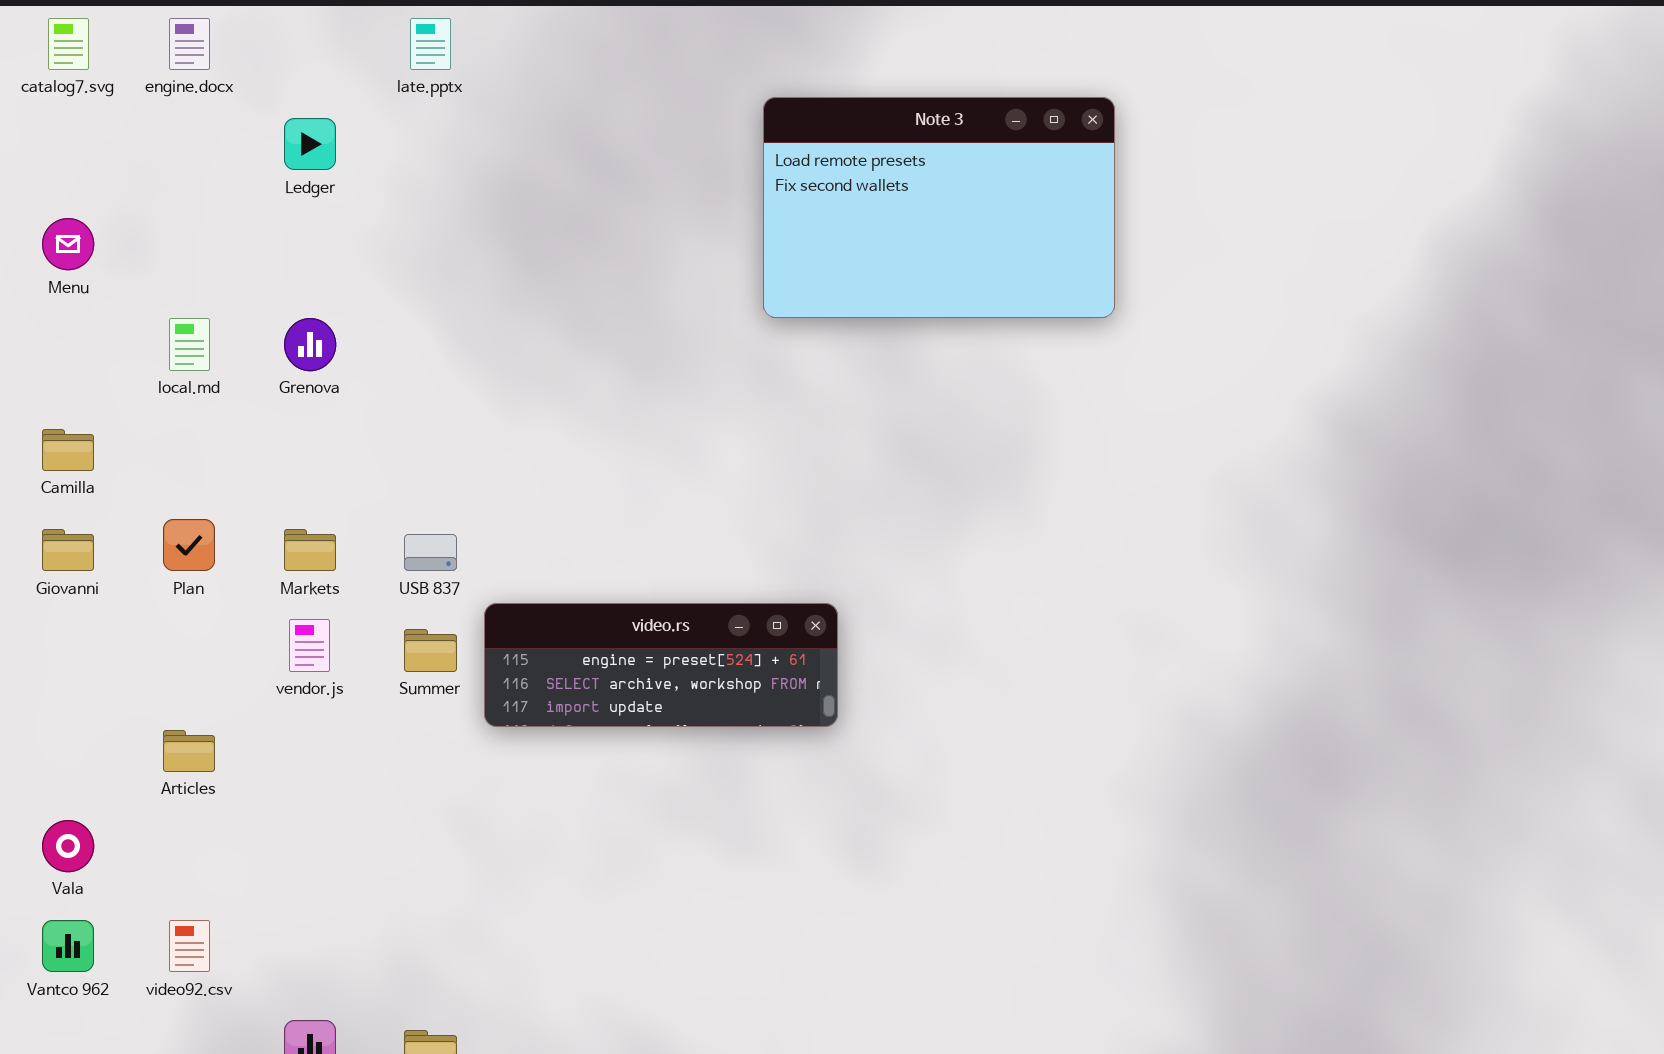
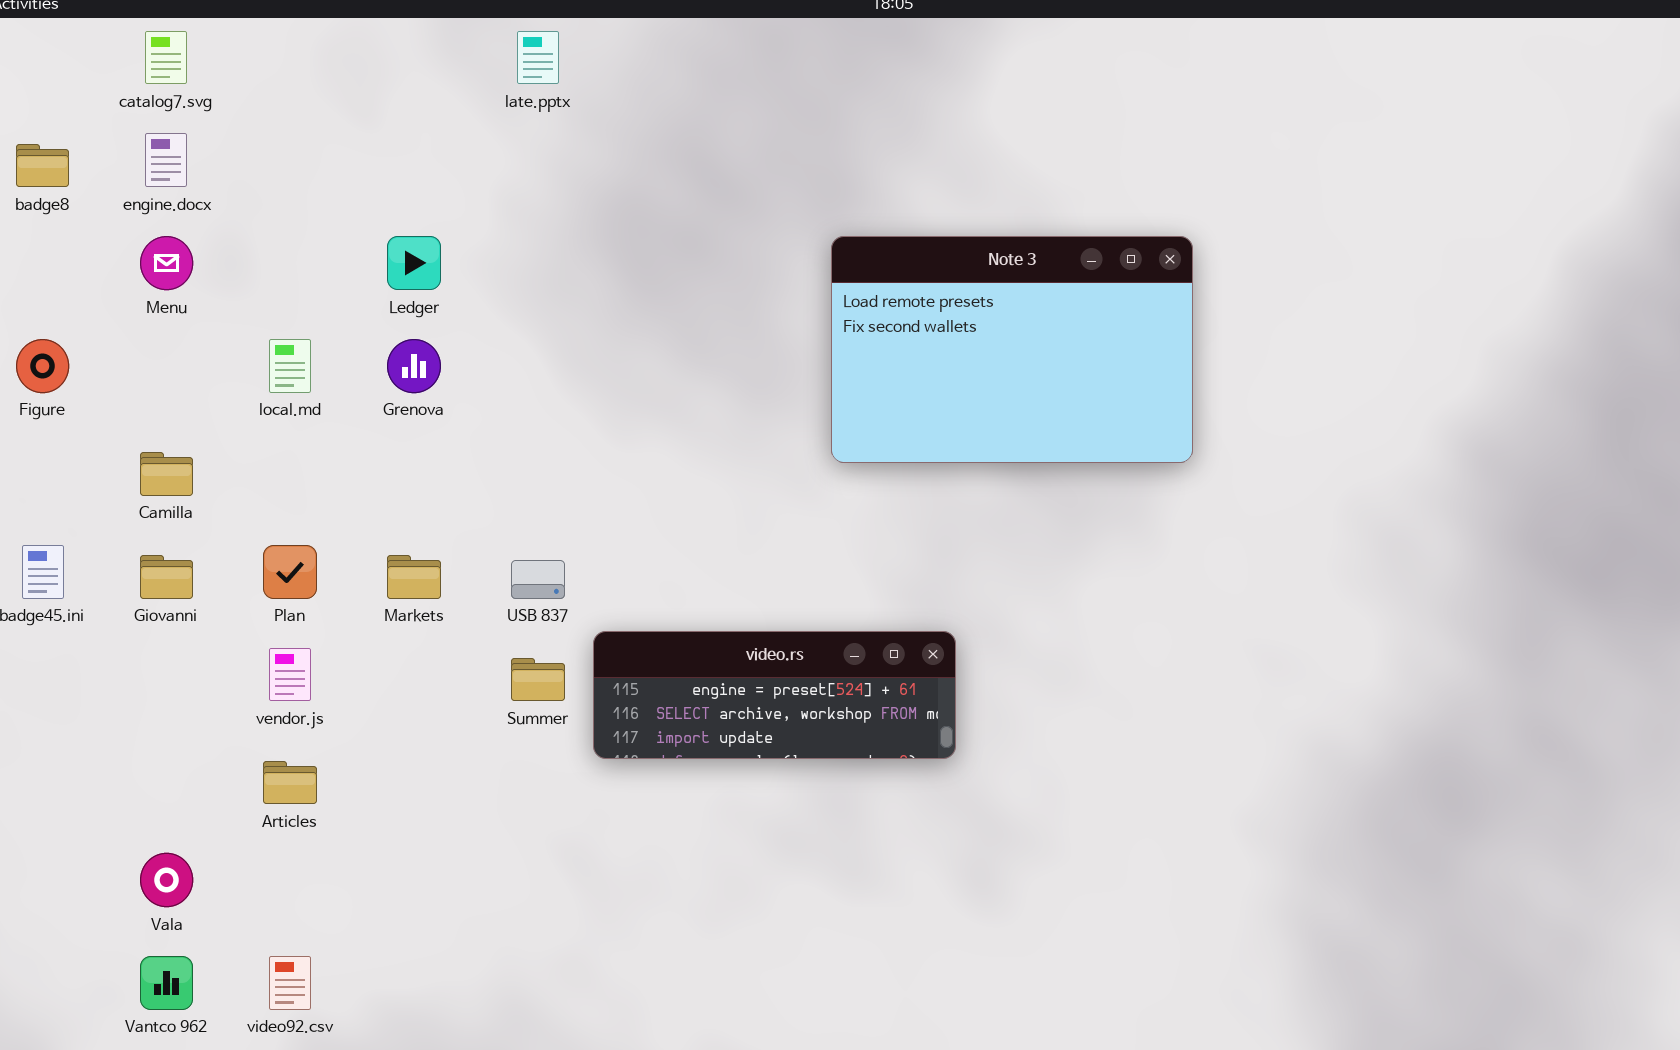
engine.docx: [169,18,210,70] -> [145,133,187,187], moved
Note 3: [763,97,1115,318] -> [831,236,1193,463], moved
Ledger: [284,118,336,170] -> [387,236,441,290], moved
vendor.js: [289,619,330,672] -> [269,648,311,701], moved

